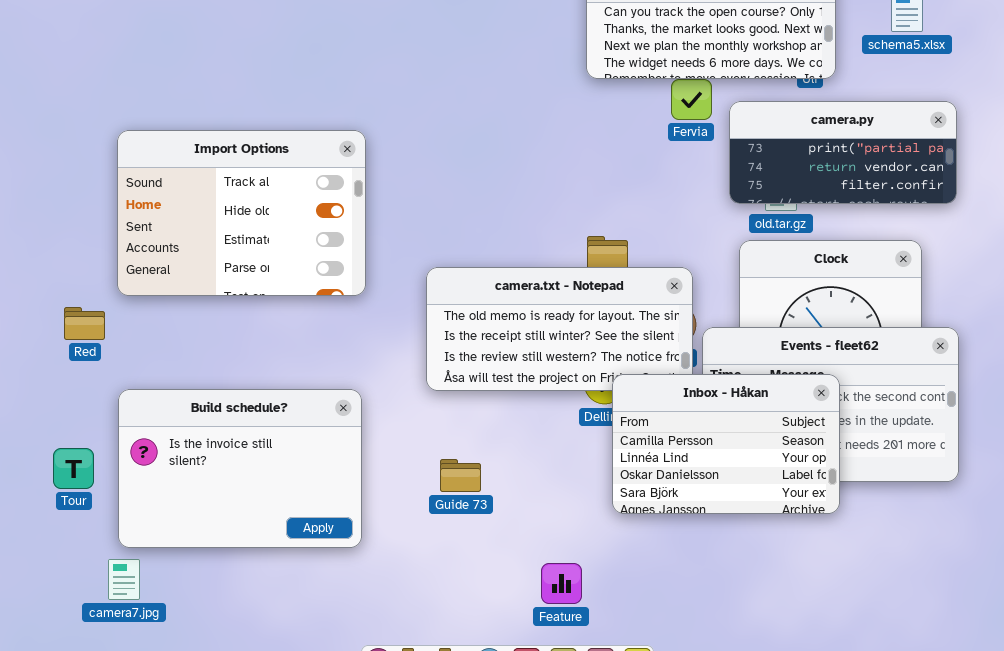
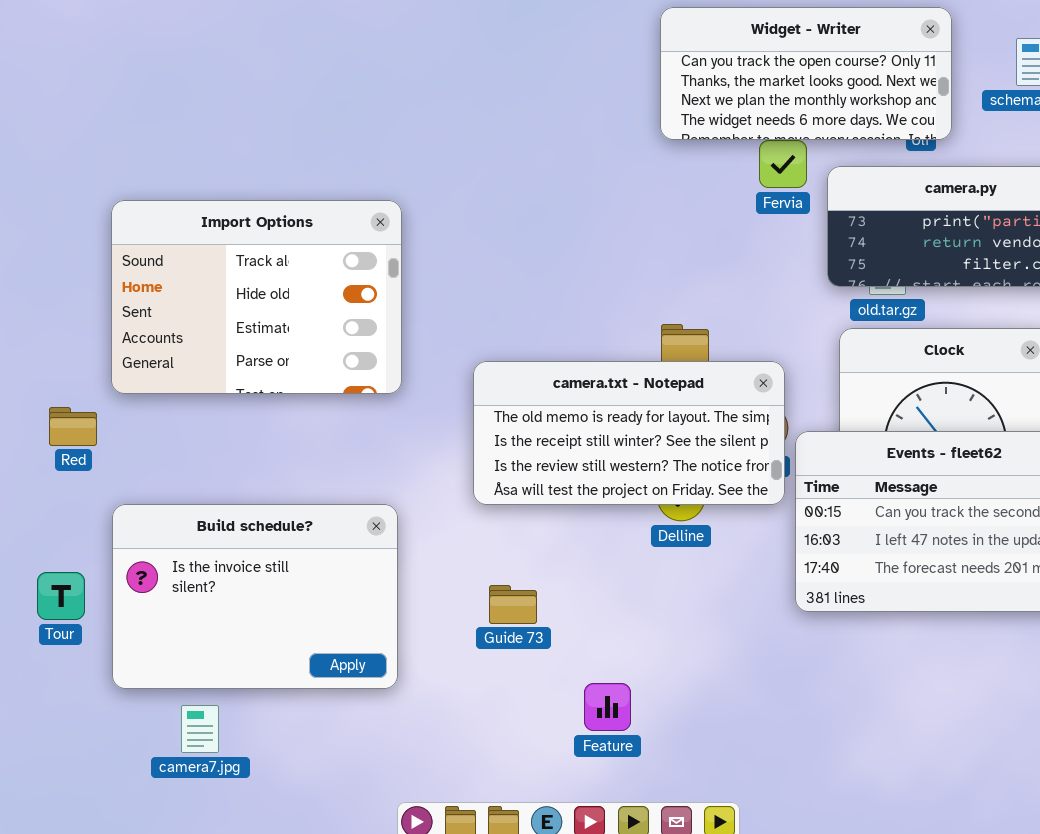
Inbox - Håkan: [612,374,840,514] -> none, closed
camera7.jpg: [108,559,140,600] -> [181,705,219,753], moved
Feature: [541,563,582,604] -> [584,683,631,731], moved

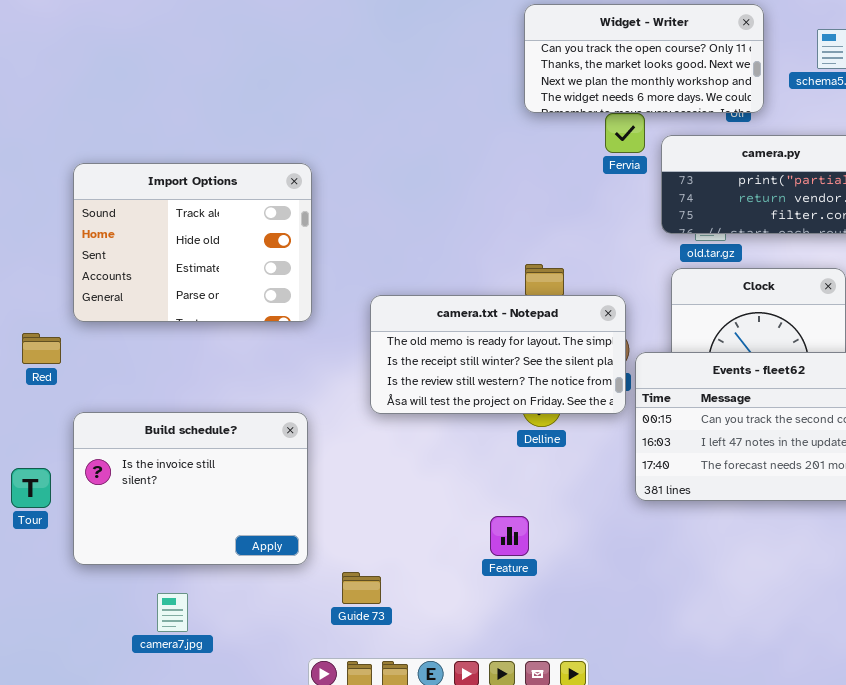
Guide 73: [489,585,537,624] -> [342,572,381,604], moved
Feature: [584,683,631,731] -> [490,516,529,556], moved
camera7.jpg: [181,705,219,753] -> [157,593,188,632], moved

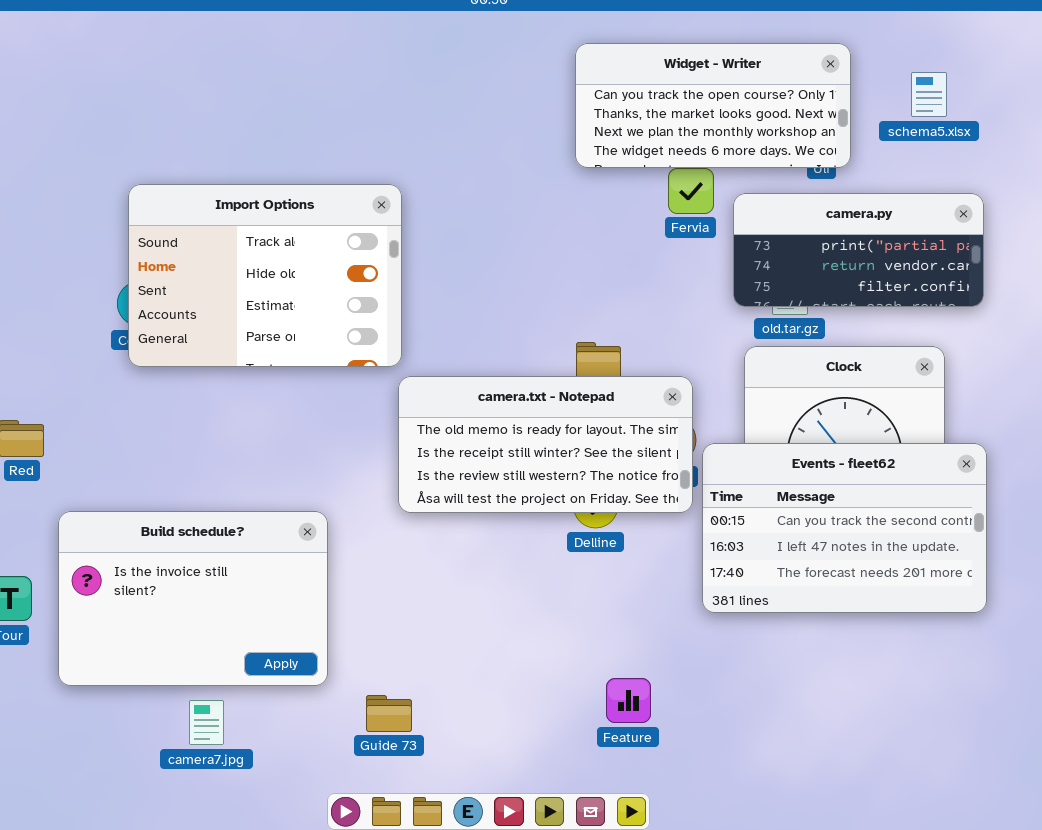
Import Options: [73,163,312,322] -> [128,184,402,367], moved
Feature: [490,516,529,556] -> [606,678,651,723], moved
camera7.jpg: [157,593,188,632] -> [189,700,224,745], moved

